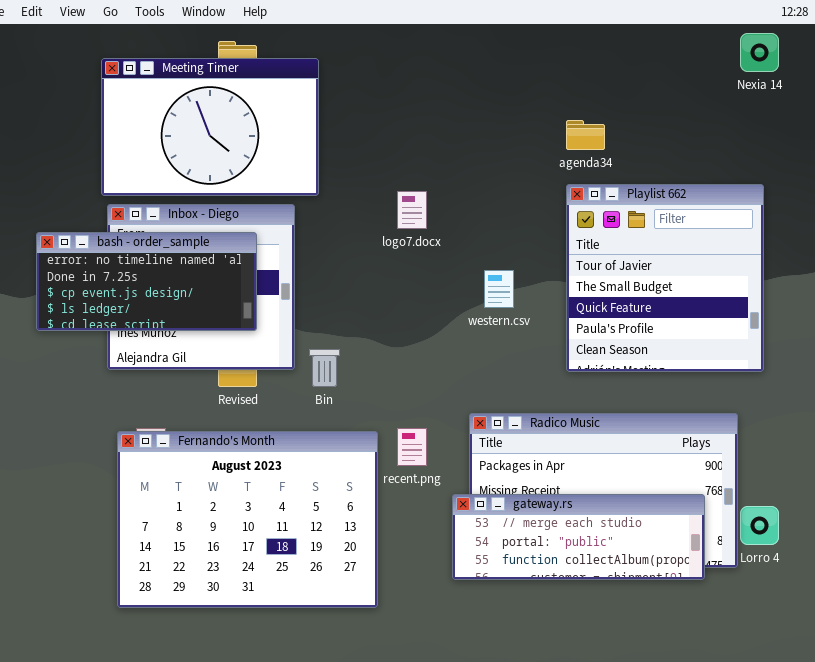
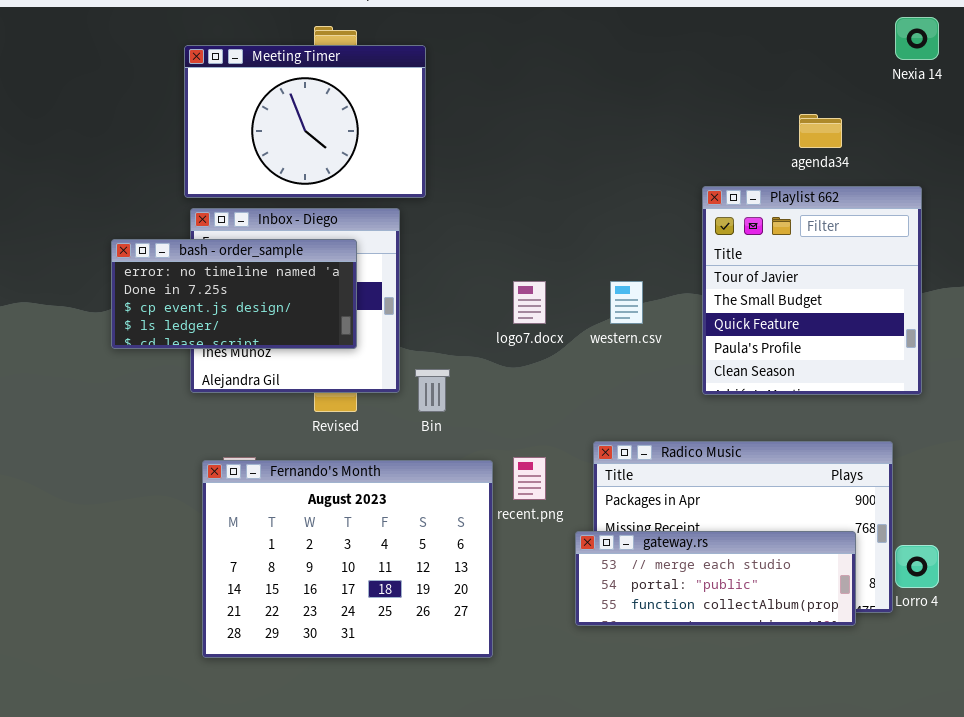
agenda34: [566,120,605,150] -> [799,114,842,148], moved
logo7.docx: [397,191,427,229] -> [513,281,546,324], moved

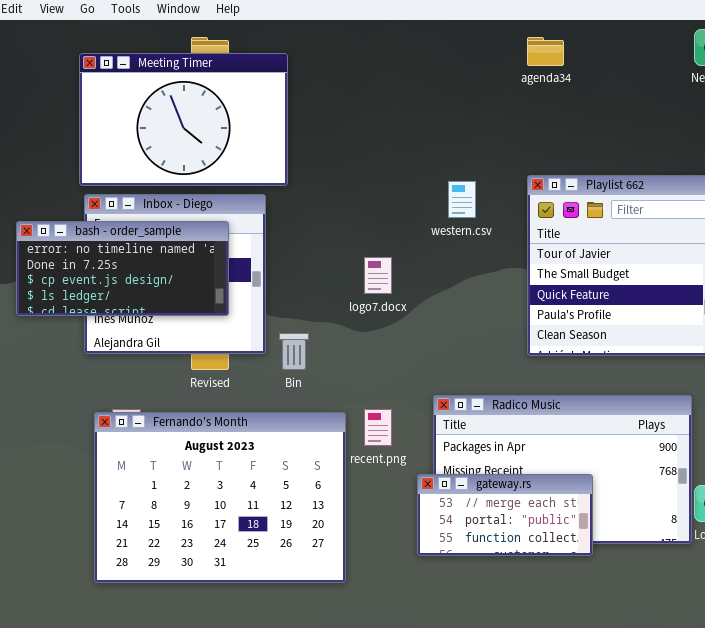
agenda34: [799,114,842,148] -> [527,37,564,66], moved
western.csv: [610,281,643,324] -> [448,181,476,218], moved
gateway.rs: [575,531,856,626] -> [417,474,593,556], resized

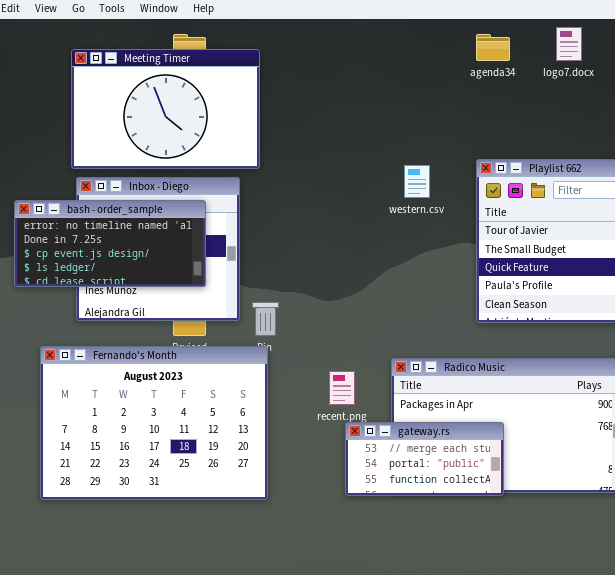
logo7.docx: [364,257,392,294] -> [556,27,582,61], moved
Fernando's Month: [94,412,346,583] -> [40,346,268,500], moved
gateway.rs: [417,474,593,556] -> [345,422,504,496], moved

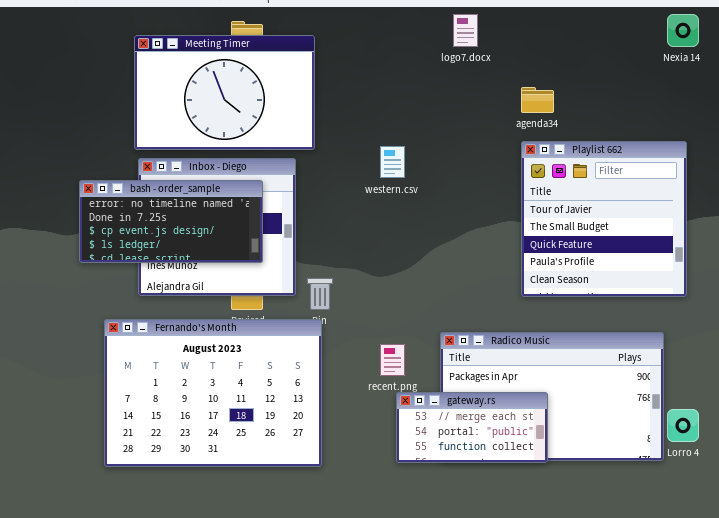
logo7.docx: [556,27,582,61] -> [453,14,478,47], moved
agenda34: [476,34,510,61] -> [521,87,554,113], moved
western.csv: [404,165,430,198] -> [380,146,405,178], moved

